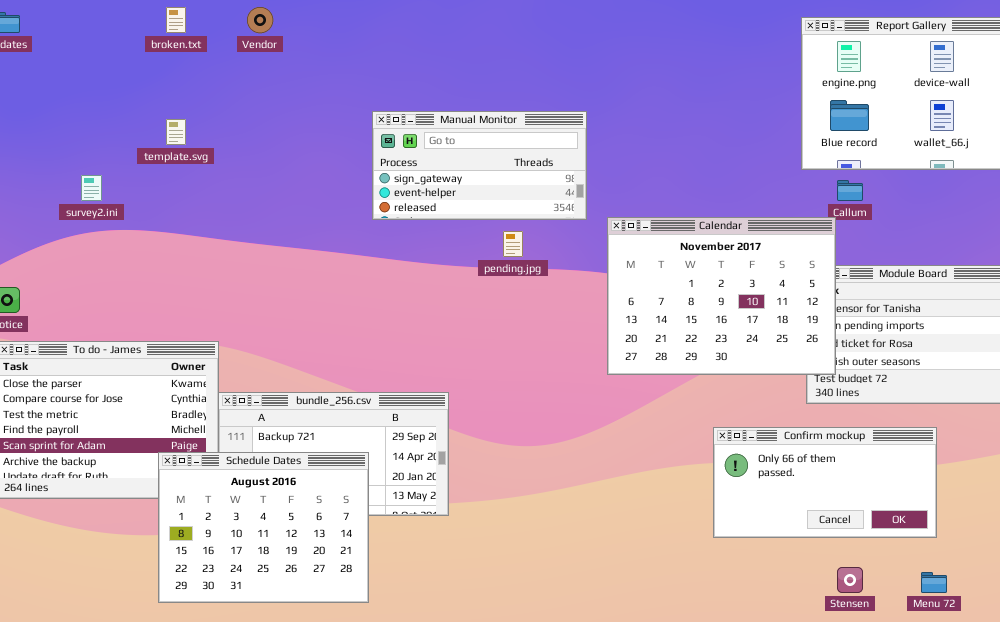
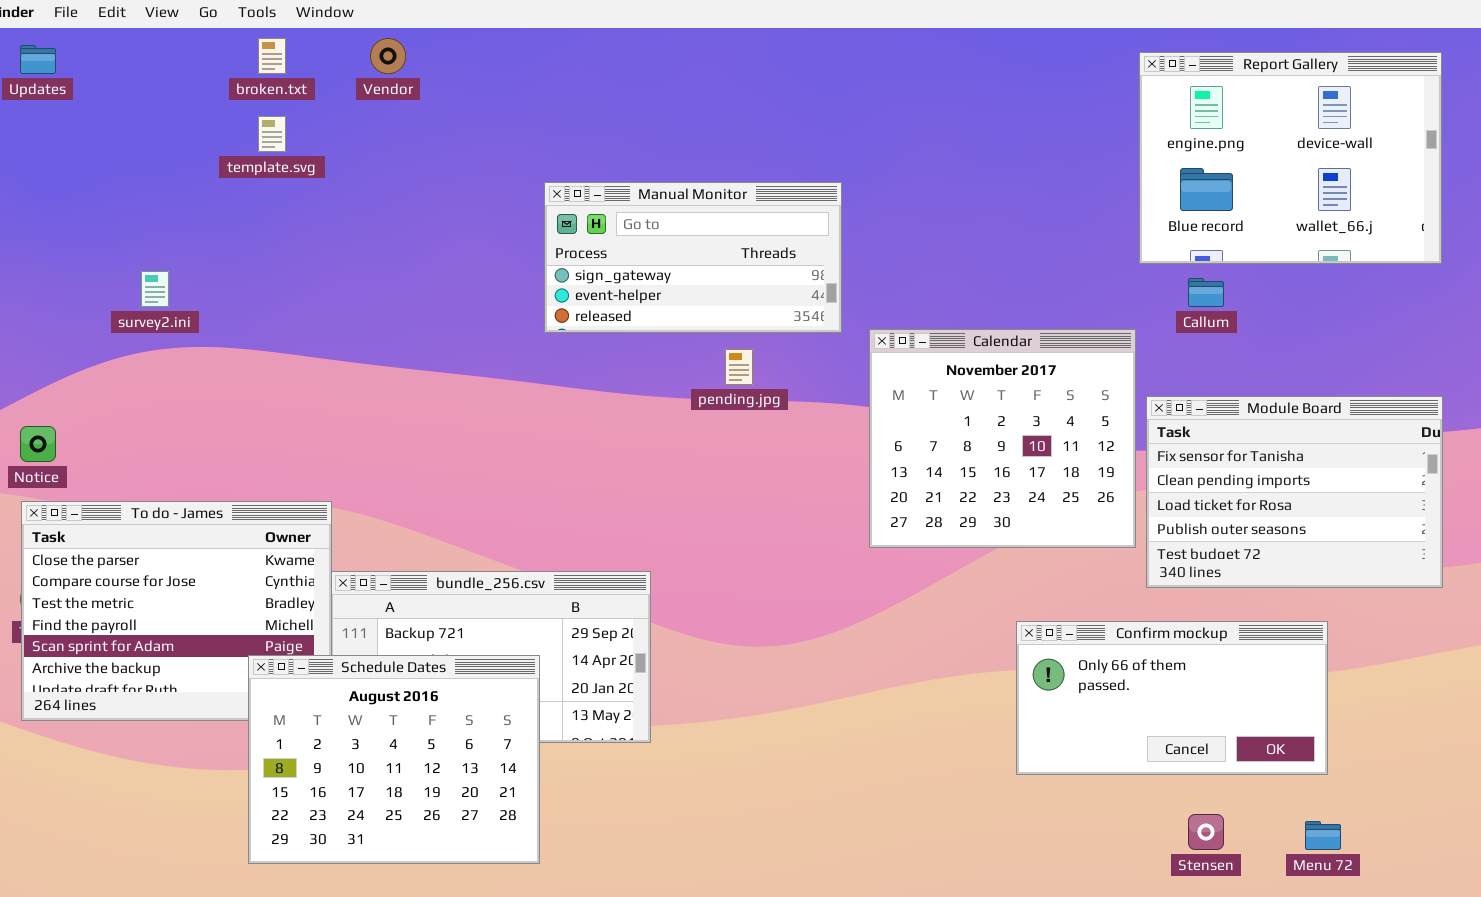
template.svg: [166,119,186,145] -> [258,116,286,152], moved
Calendar: [607,217,836,375] -> [869,329,1136,548], resized

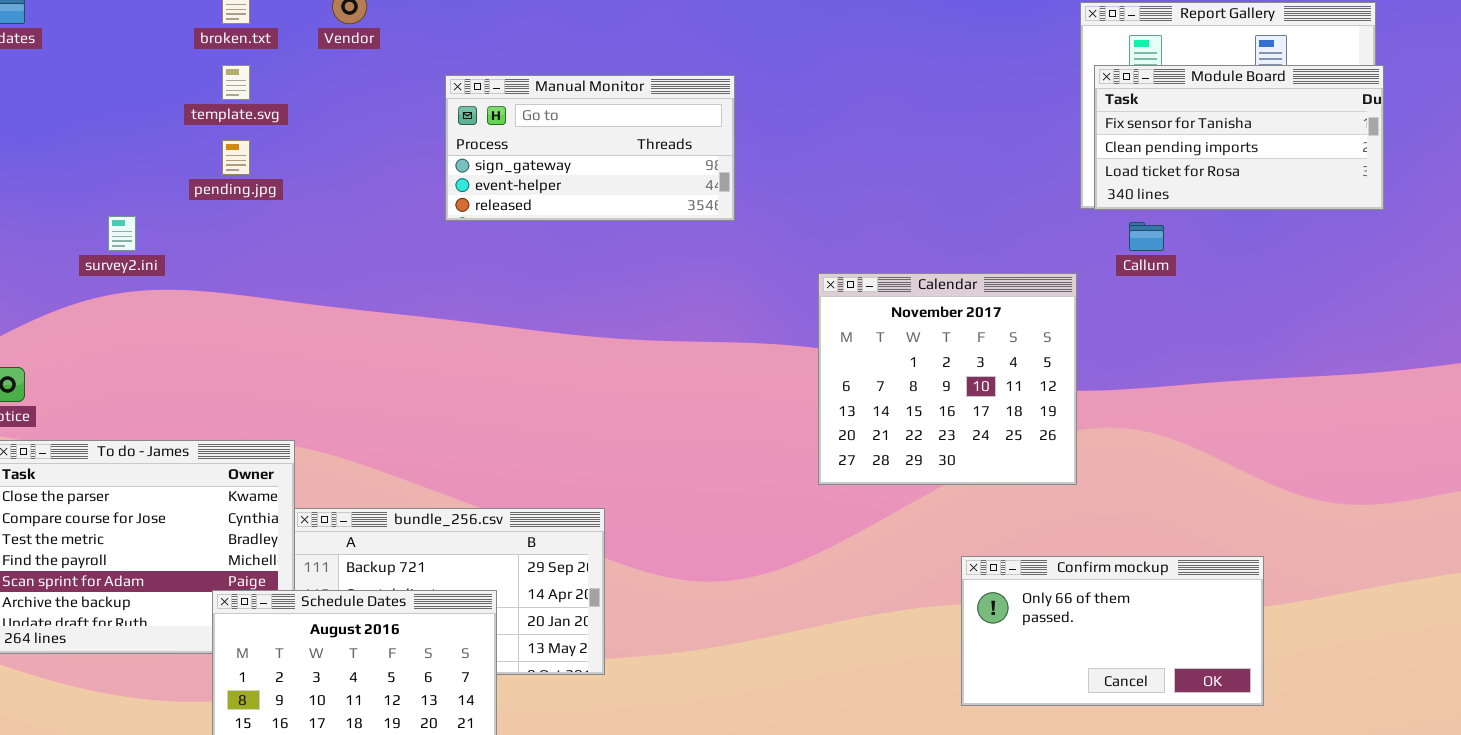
Manual Monitor: [544,182,842,333] -> [445,75,735,221], moved
pending.jpg: [725,349,753,385] -> [222,140,250,175], moved
Module Board: [1146,396,1443,588] -> [1094,65,1384,210], moved, resized

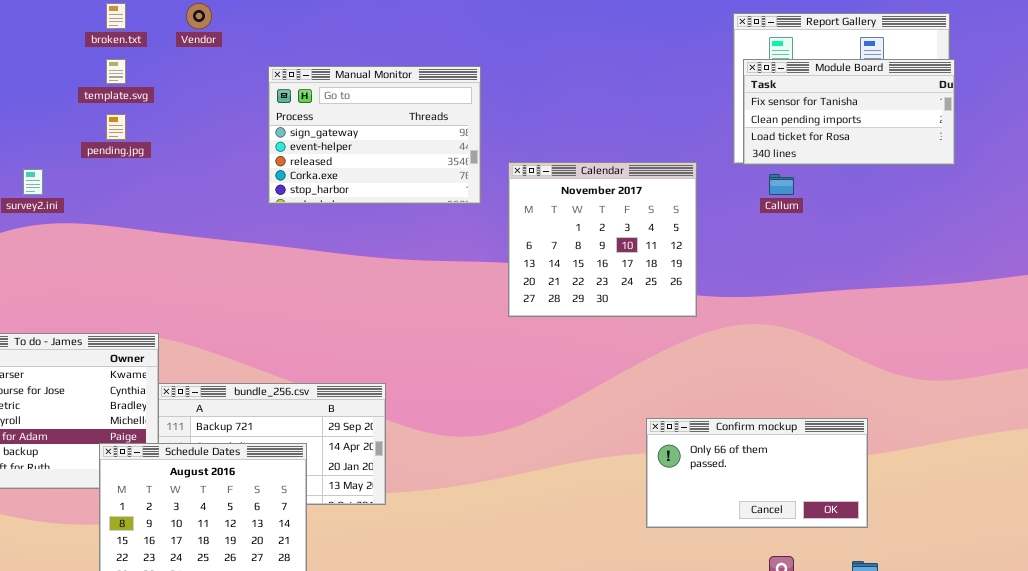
Manual Monitor: [445,75,735,221] -> [268,66,481,204], resized
Calendar: [818,273,1077,485] -> [508,162,697,317], moved

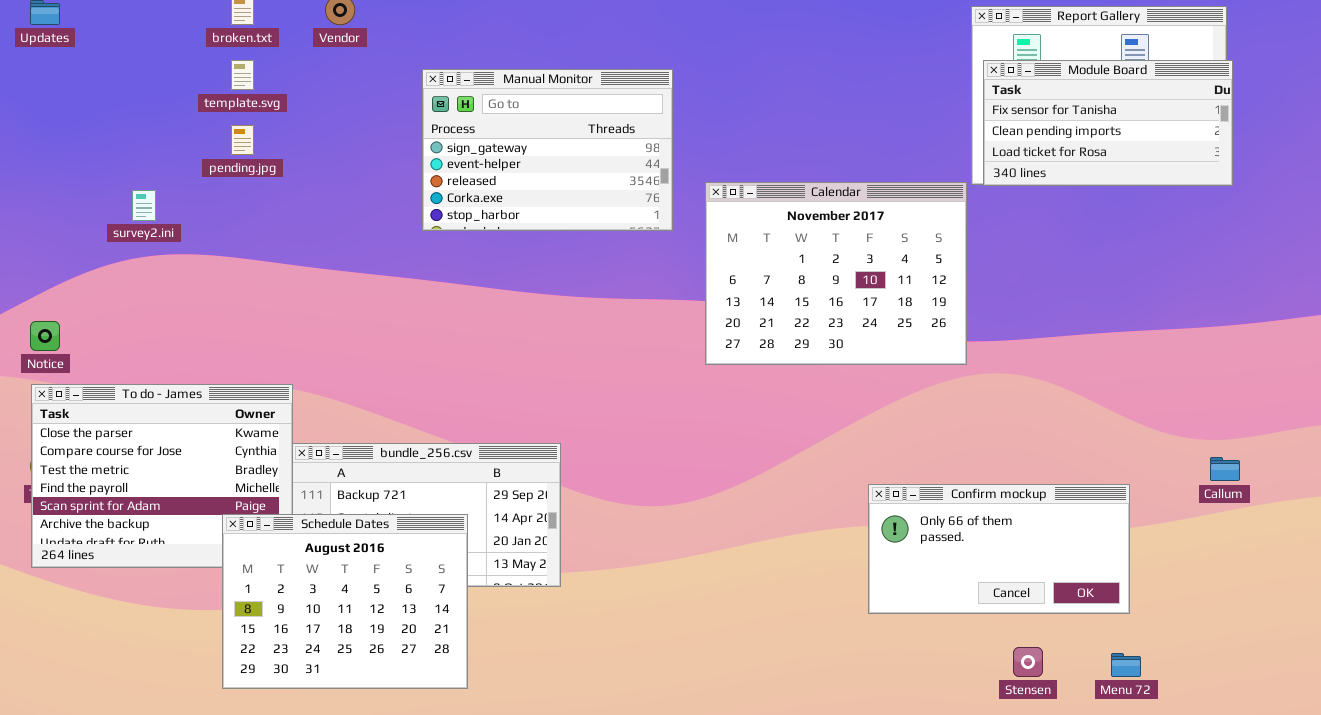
Calendar: [508,162,697,317] -> [705,182,967,365], resized
Callum: [769,174,794,195] -> [1210,457,1240,481], moved

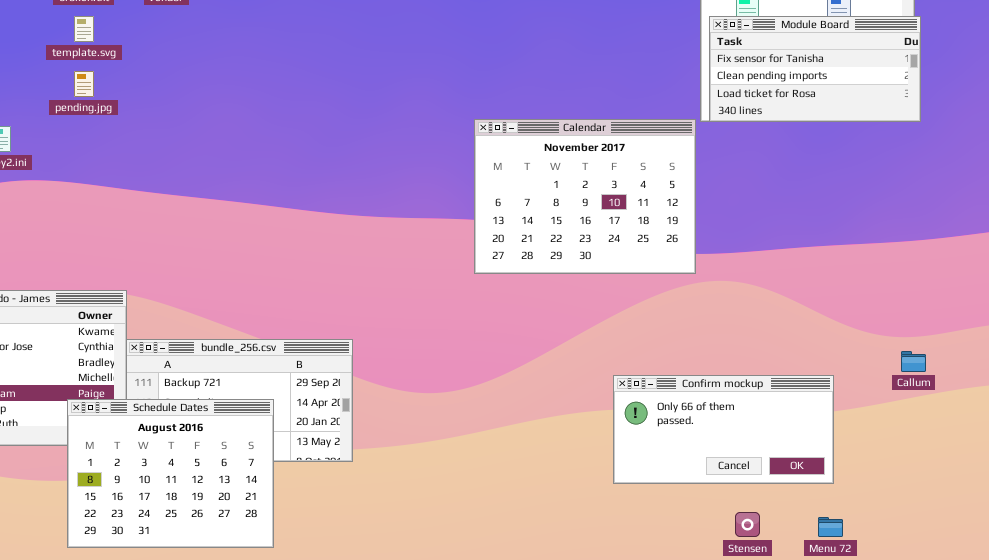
Manual Monitor: [422,69,673,231] -> none, closed

